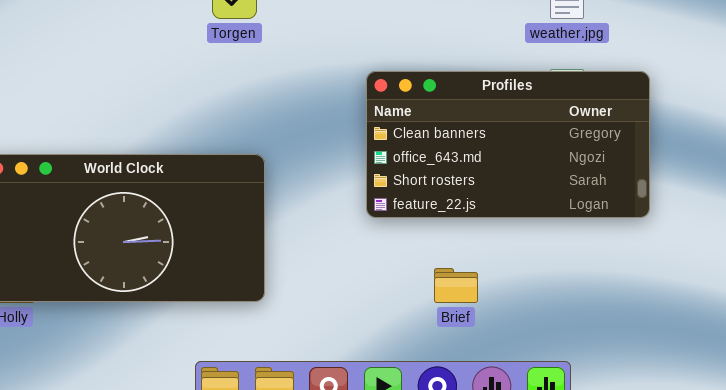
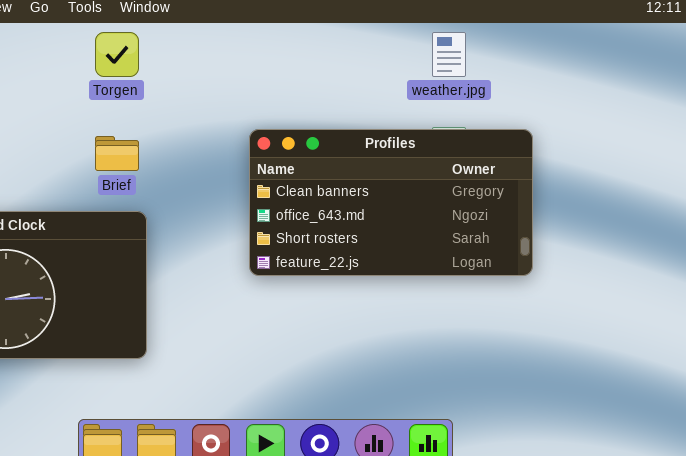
Brief: [434,268,478,303] -> [95,136,139,171], moved

